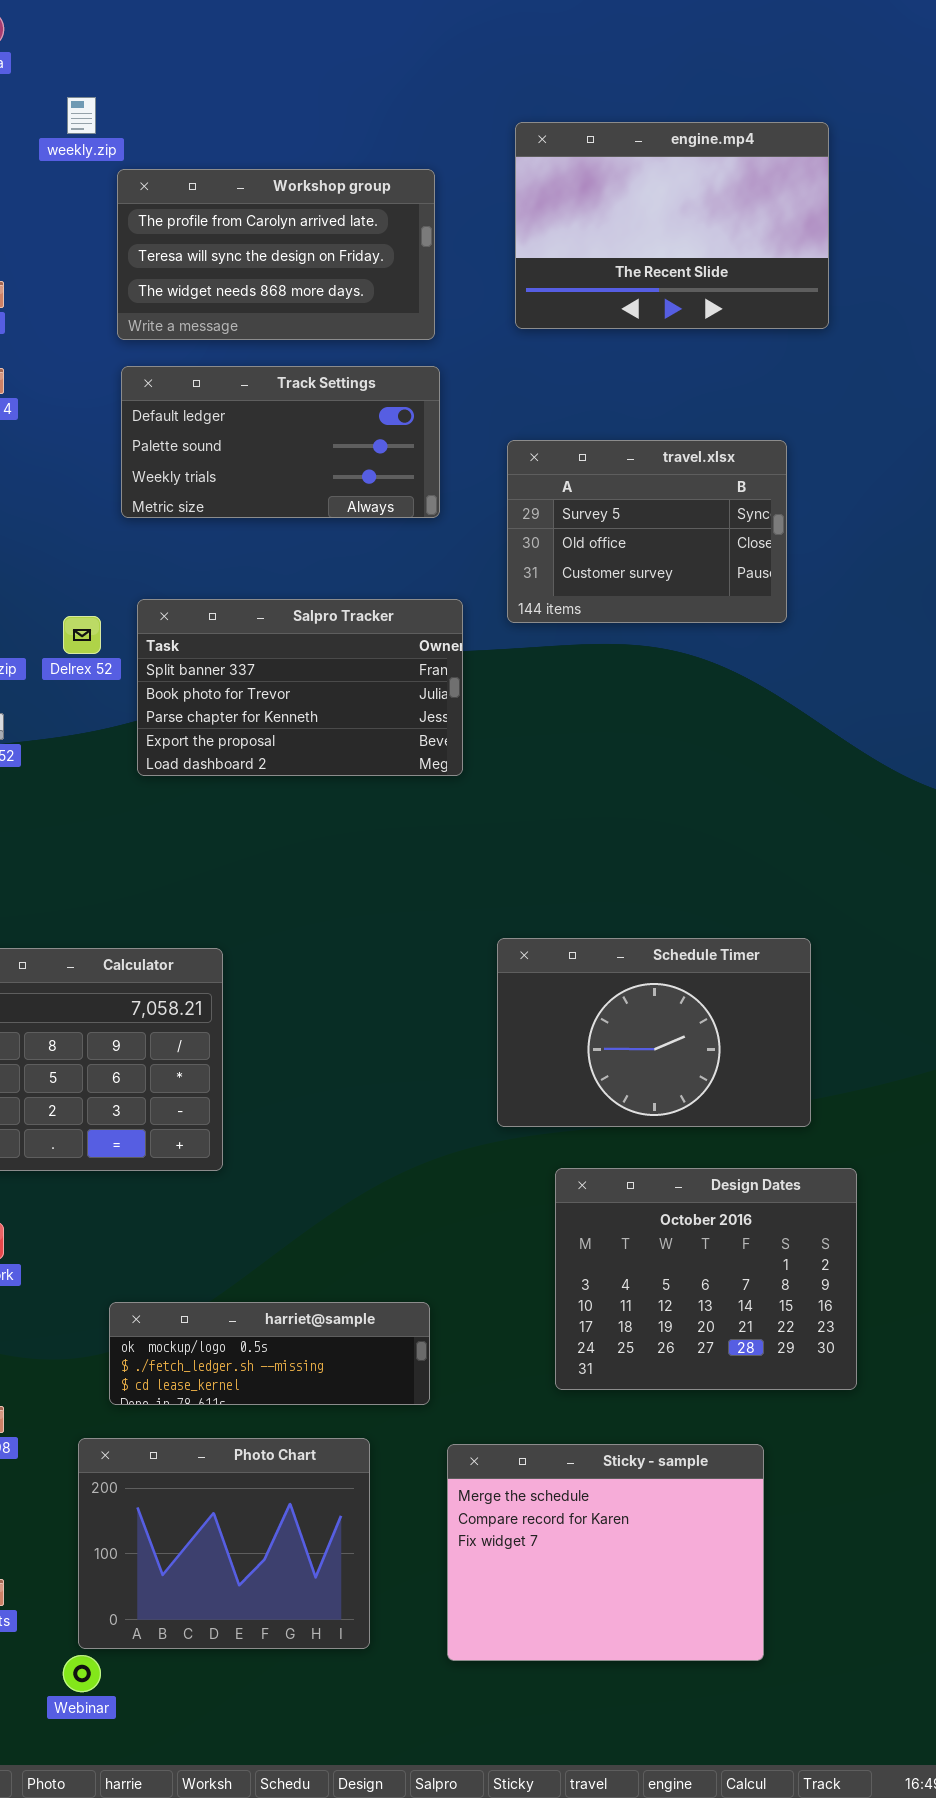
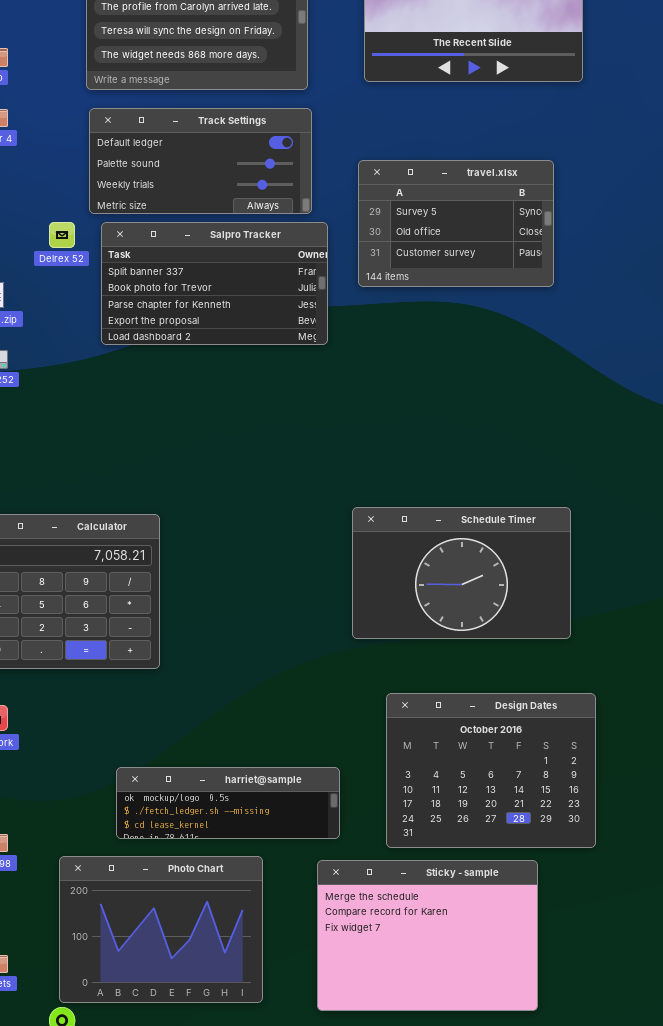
Salpro Tracker: [137,599,463,776] -> [101,222,328,345], moved
Delrex 52: [63,616,101,654] -> [49,222,75,248], moved
Design Dates: [555,1168,857,1390] -> [386,693,596,848], moved
harriet@sample: [109,1302,430,1405] -> [116,767,340,839], moved

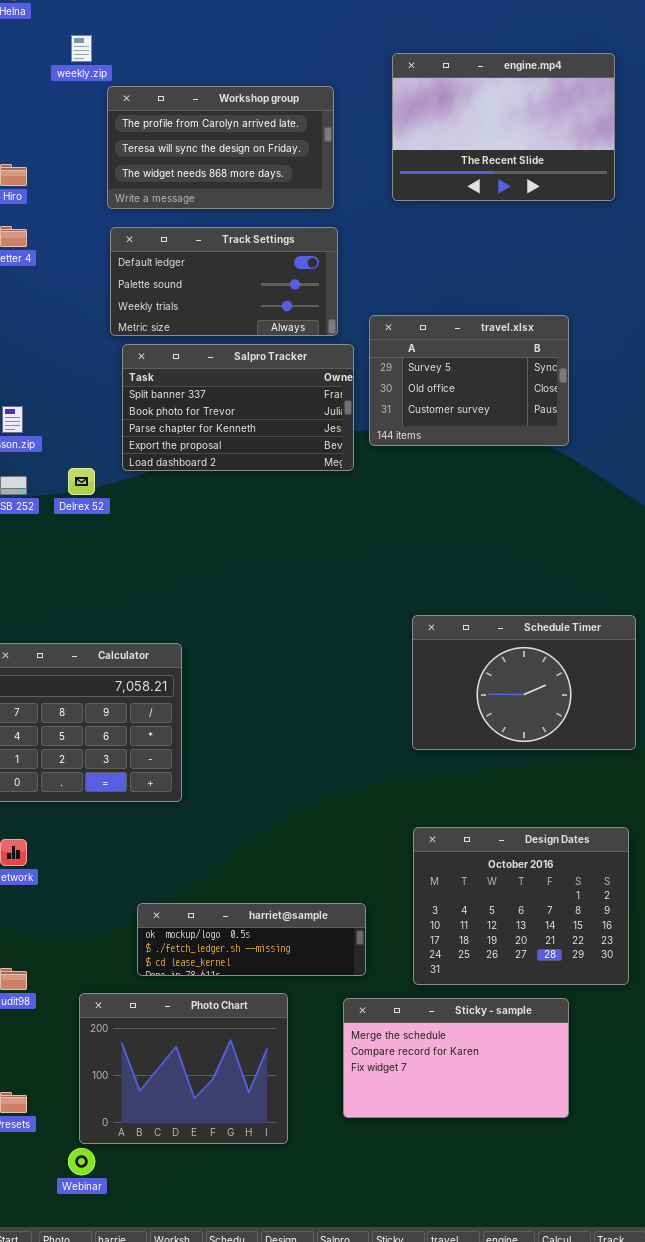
travel.xlsx: [358,160,554,287] -> [369,315,569,446], moved
Delrex 52: [49,222,75,248] -> [68,468,95,495], moved
Schedule Timer: [352,507,571,639] -> [412,615,636,750], moved
Sticky - sample: [317,860,538,1011] -> [343,998,569,1118], resized

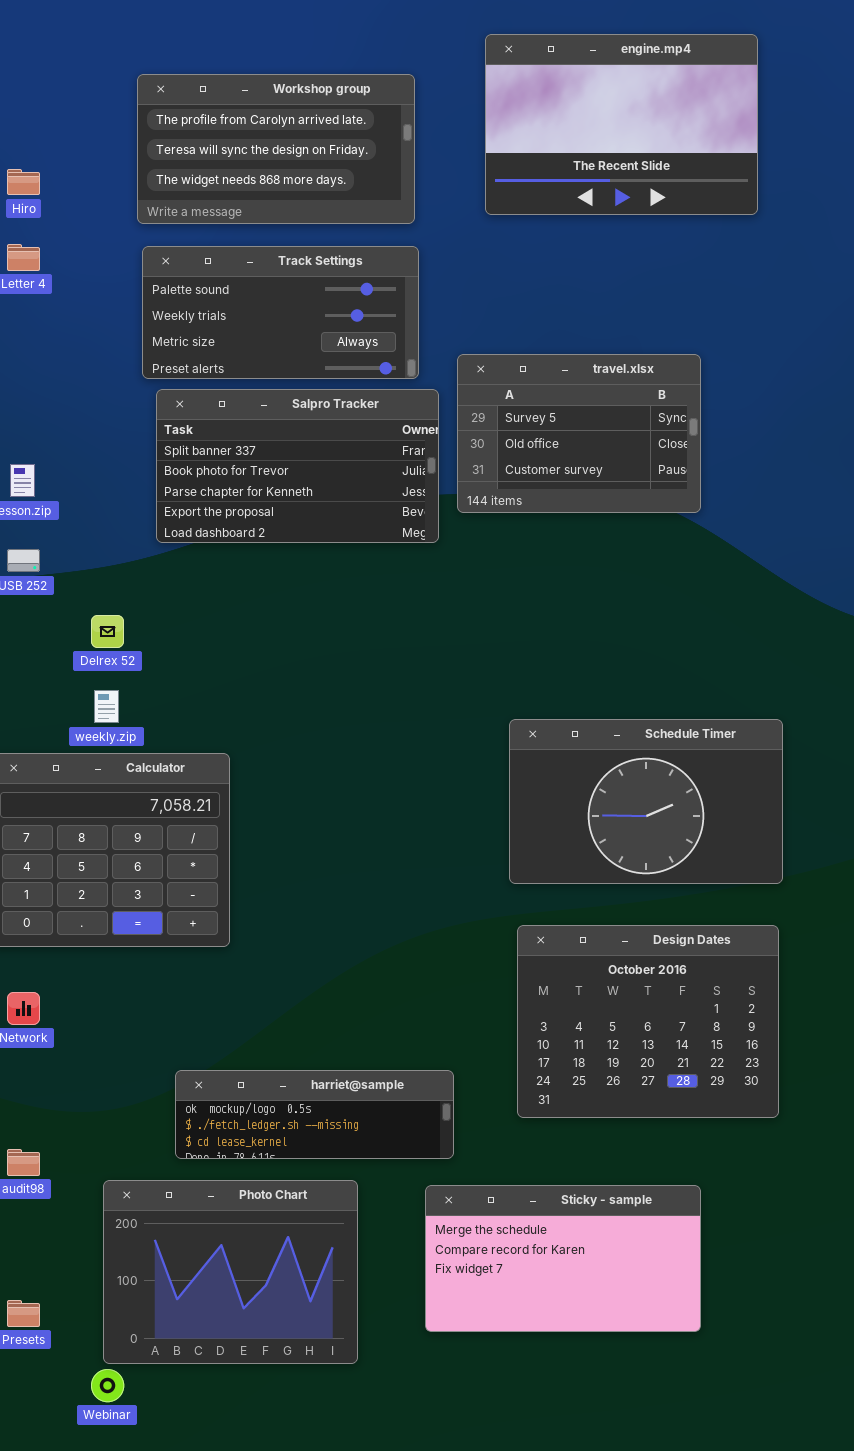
weekly.zip: [71,35,92,62] -> [94,690,119,723], moved
Track Settings: [110,227,338,336] -> [142,246,419,379], scrolled down 1 row
Delrex 52: [68,468,95,495] -> [91,615,124,648], moved
Design Dates: [413,827,629,985] -> [517,925,779,1118], moved

